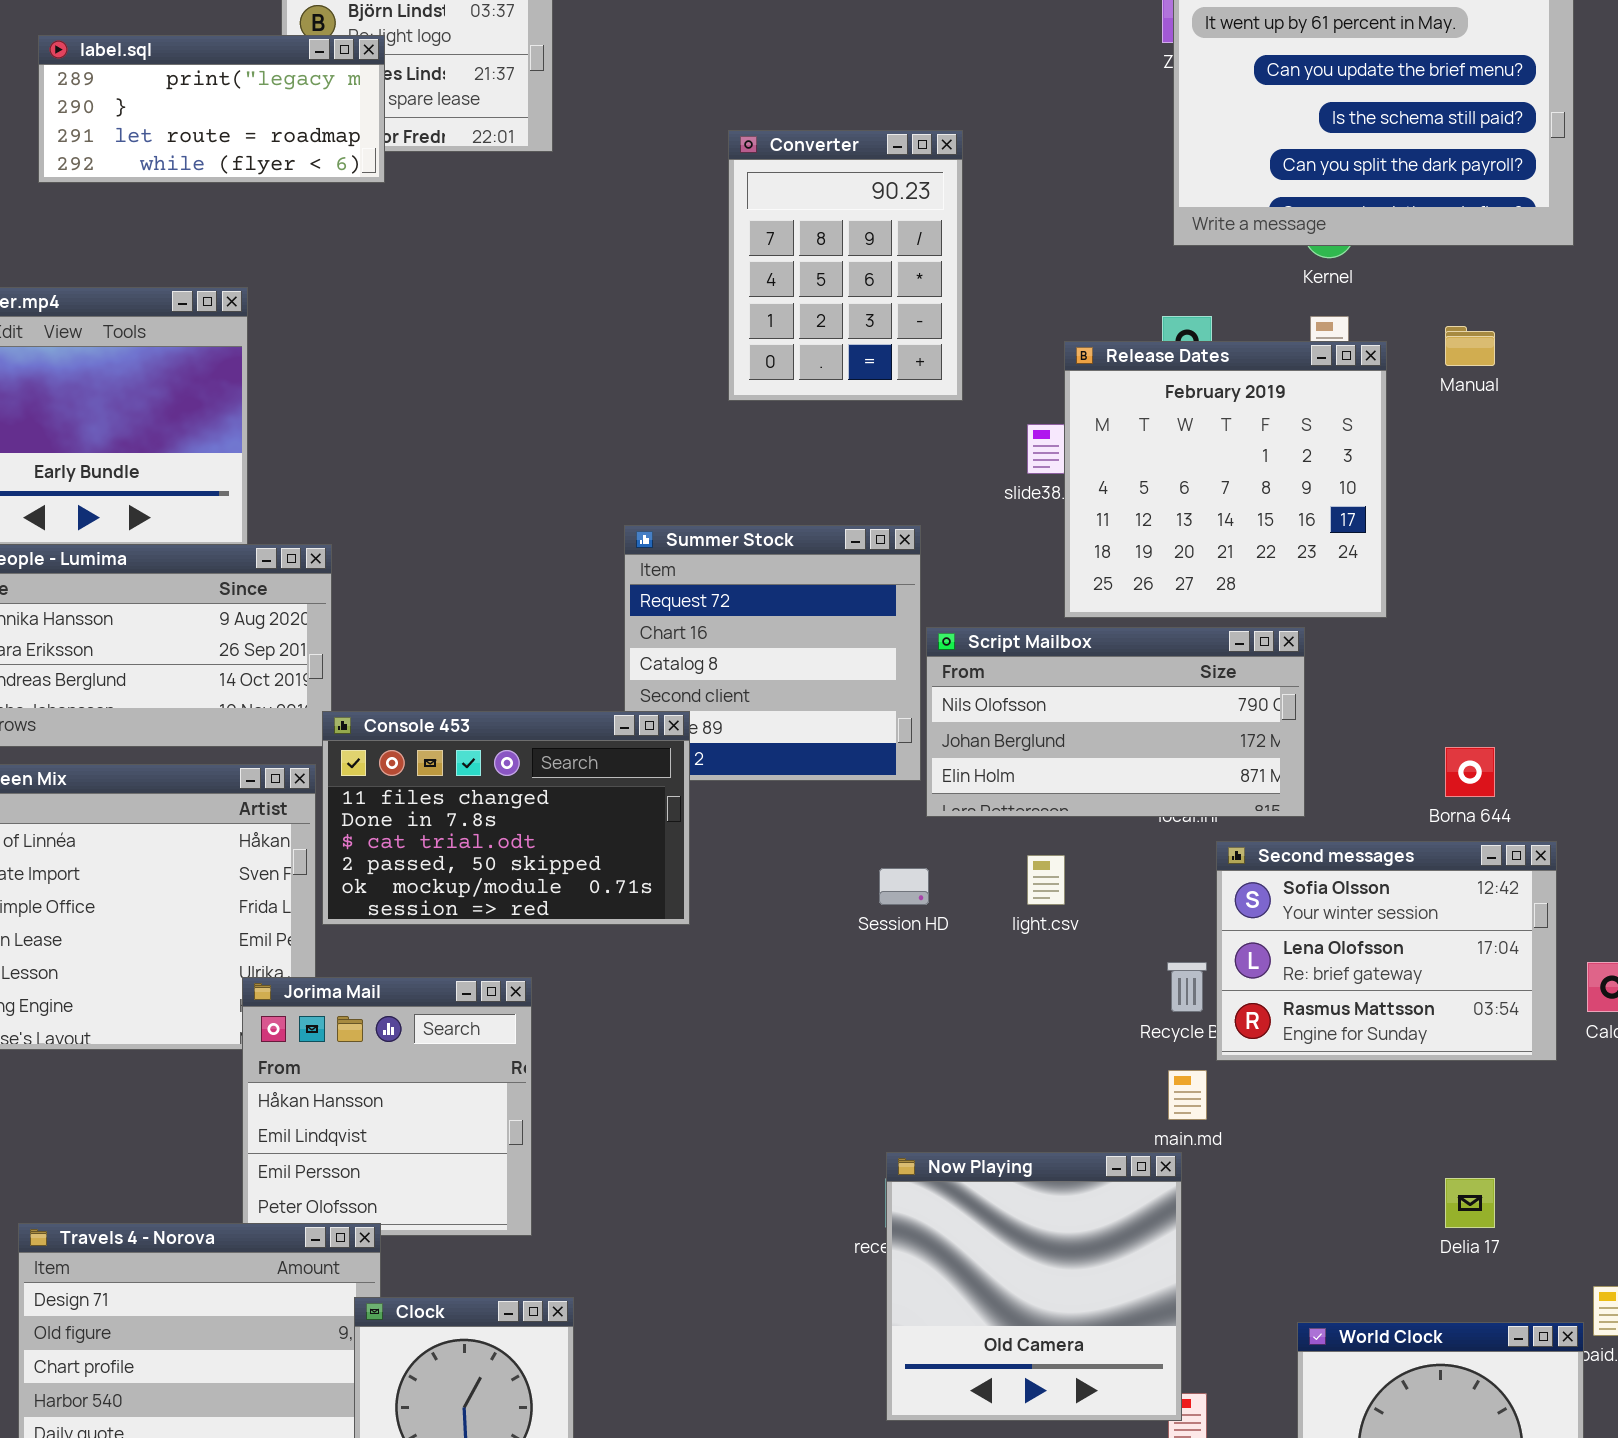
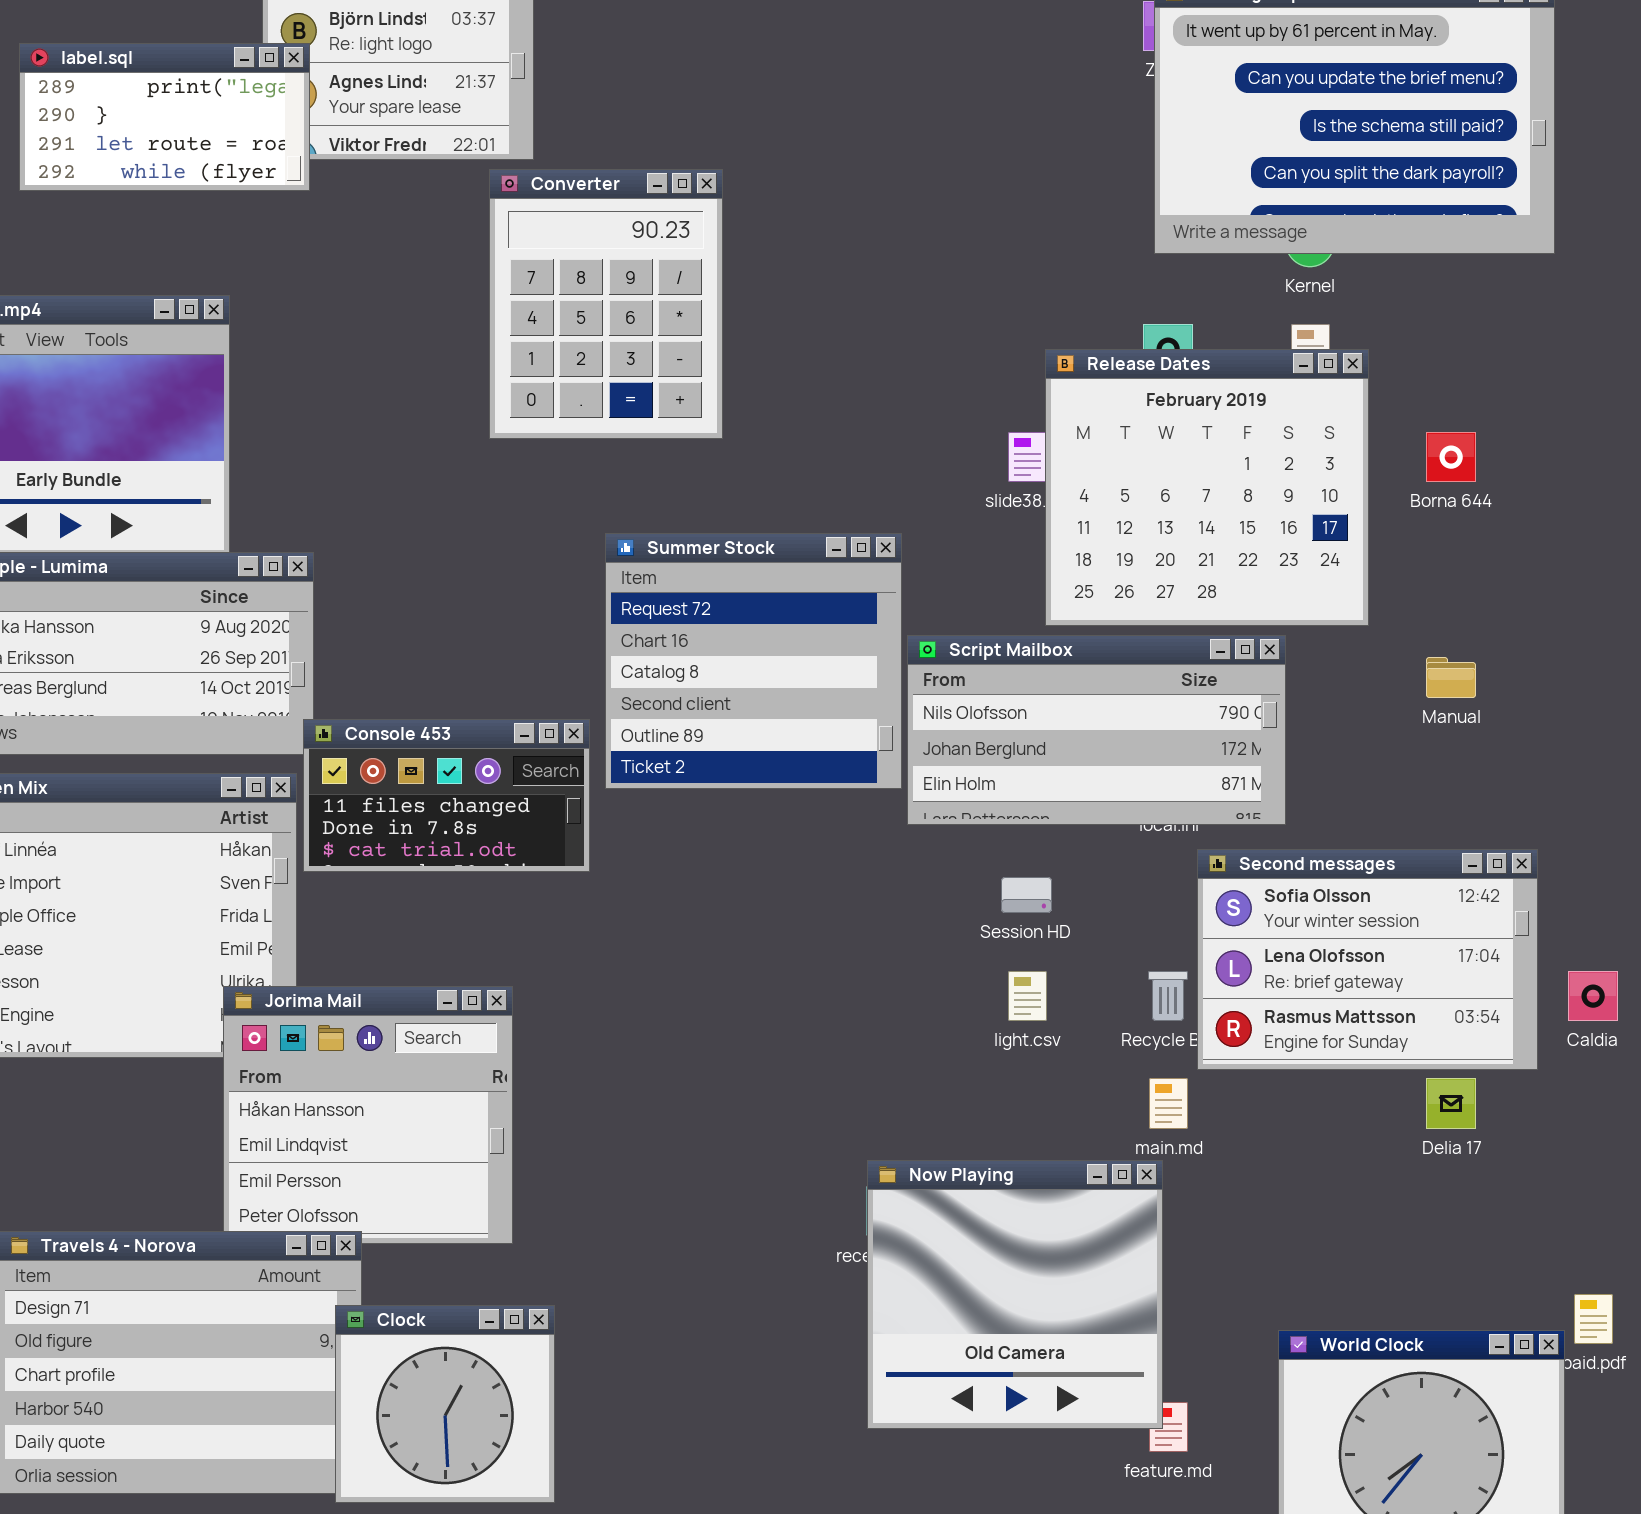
label.sql: [38,35,385,183] -> [19,43,310,191], resized
Converter: [728,130,963,401] -> [489,169,723,439], moved
Manual: [1445,326,1495,366] -> [1426,657,1476,698], moved
Console 453: [322,711,690,925] -> [303,719,590,872], resized
Borna 644: [1445,747,1495,797] -> [1426,432,1476,482], moved
light.csv: [1027,855,1065,905] -> [1008,971,1047,1021], moved
Session HD: [879,868,929,905] -> [1001,877,1052,913], moved
Delia 17: [1445,1178,1495,1228] -> [1426,1078,1476,1129], moved

